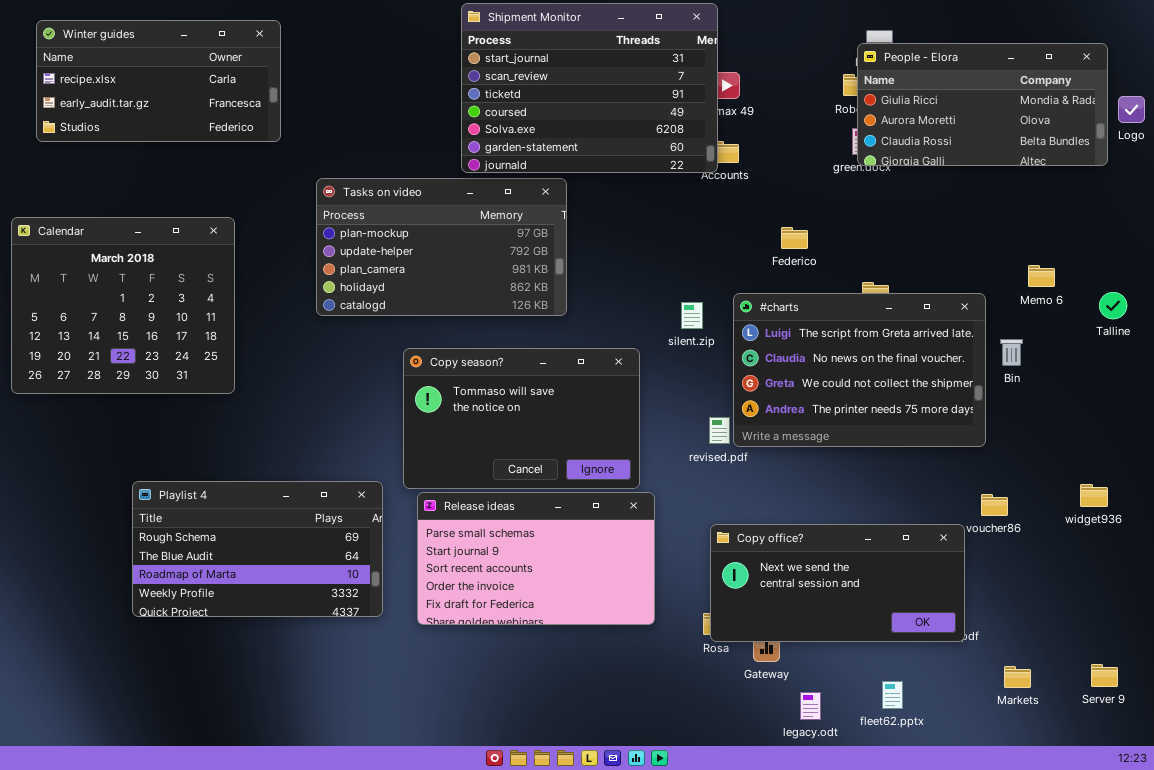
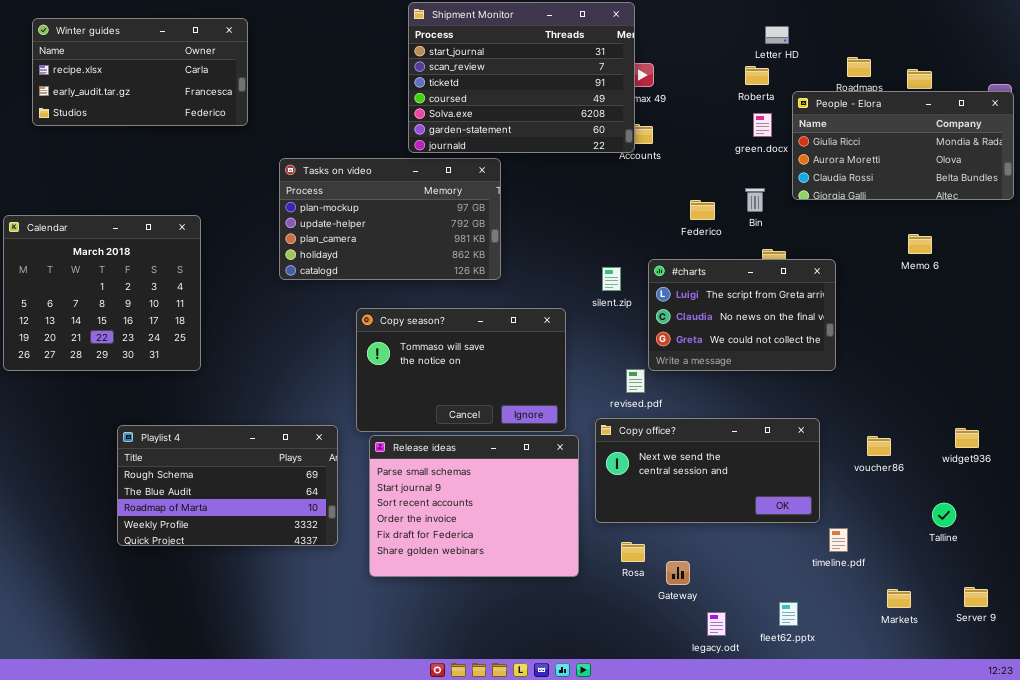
People - Elora: [857,43,1108,166] -> [792,91,1014,200], moved
Calendar: [11,217,235,394] -> [3,215,201,371], moved
Talline: [1099,292,1127,319] -> [932,503,956,527], moved
#charts: [733,293,986,447] -> [648,259,836,371], resized
Bin: [1000,339,1023,366] -> [745,188,765,212], moved
Release ideas: [417,492,655,625] -> [369,435,579,577], resized
Copy office?: [710,524,965,642] -> [595,418,820,523], moved

